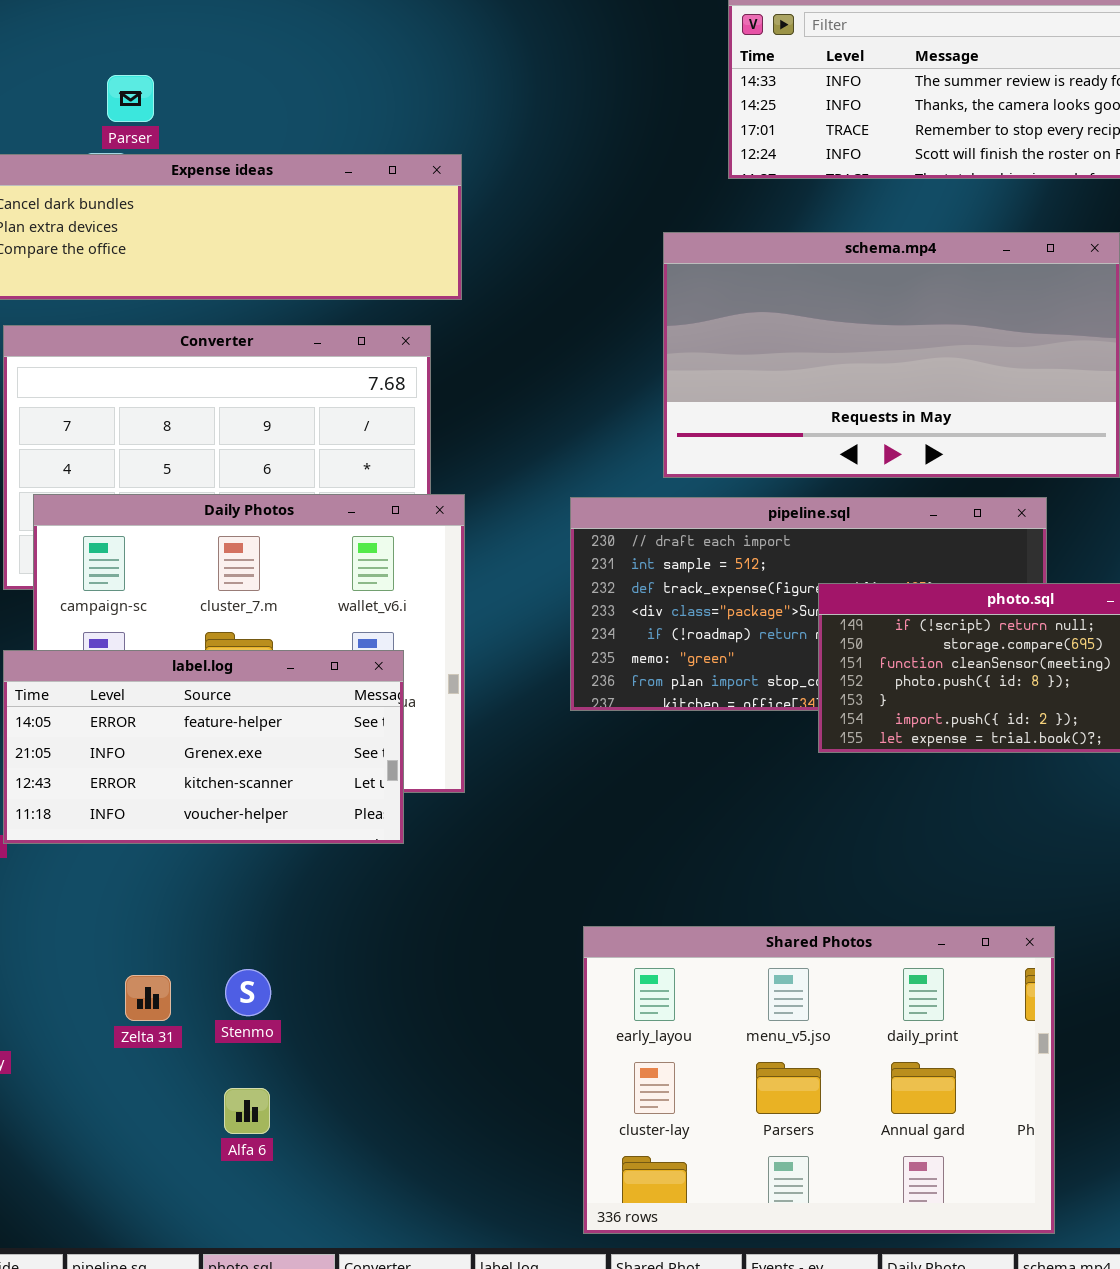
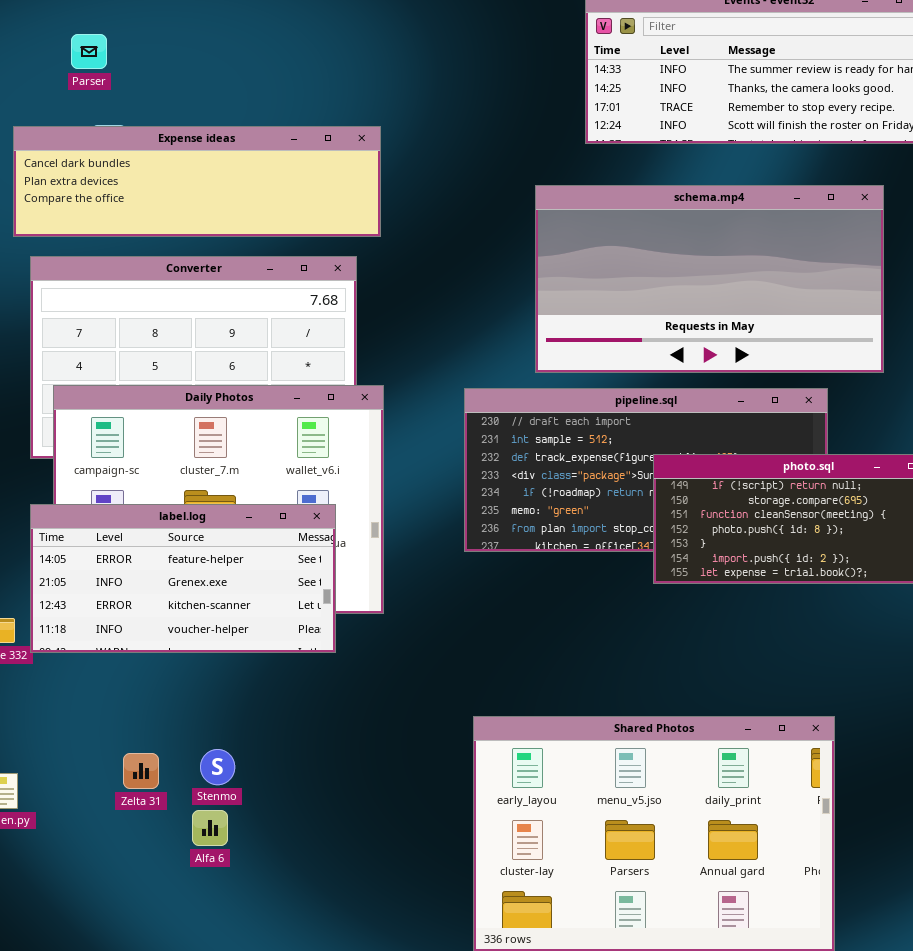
Parser: [107,75,154,122] -> [71,34,107,69], moved
Alfa 6: [224,1088,270,1134] -> [192,810,228,846], moved

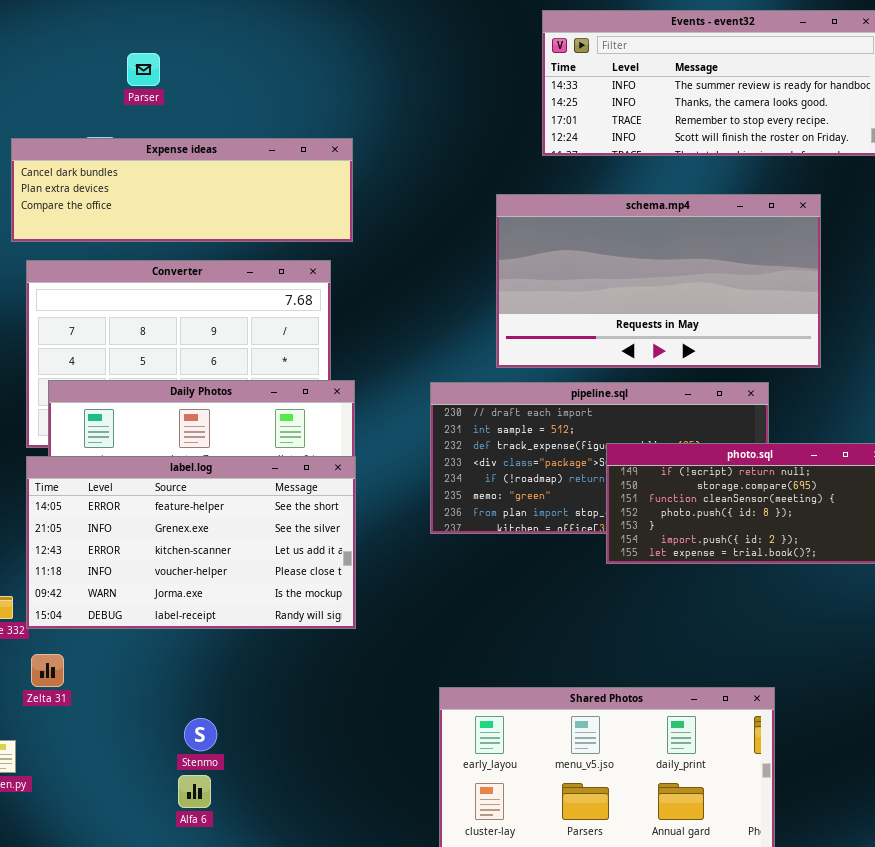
Parser: [71,34,107,69] -> [127,53,160,86], moved
label.log: [30,504,336,653] -> [26,456,356,629], resized
Zelta 31: [123,753,159,789] -> [31,654,64,687], moved

